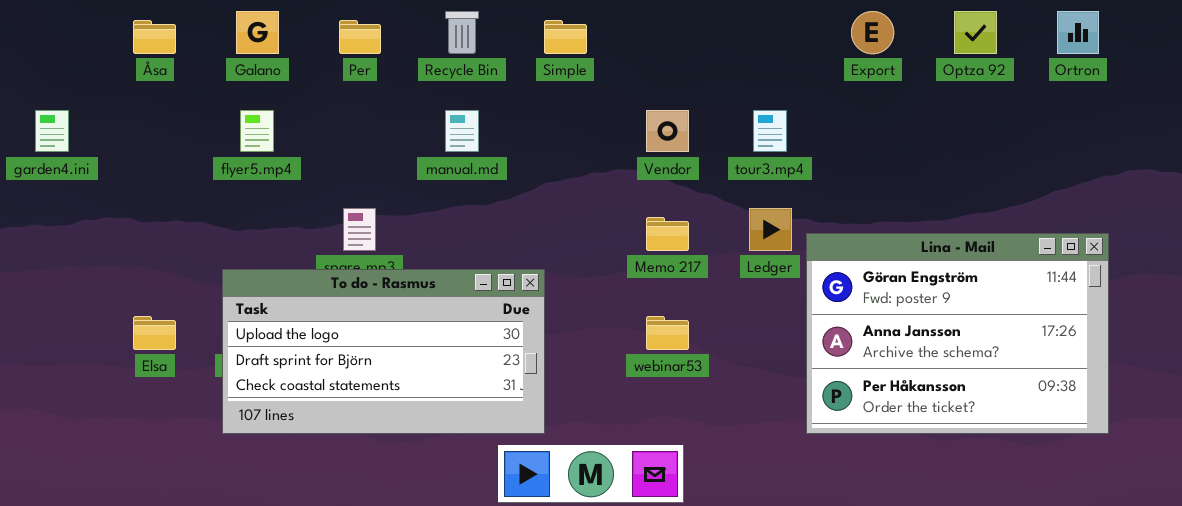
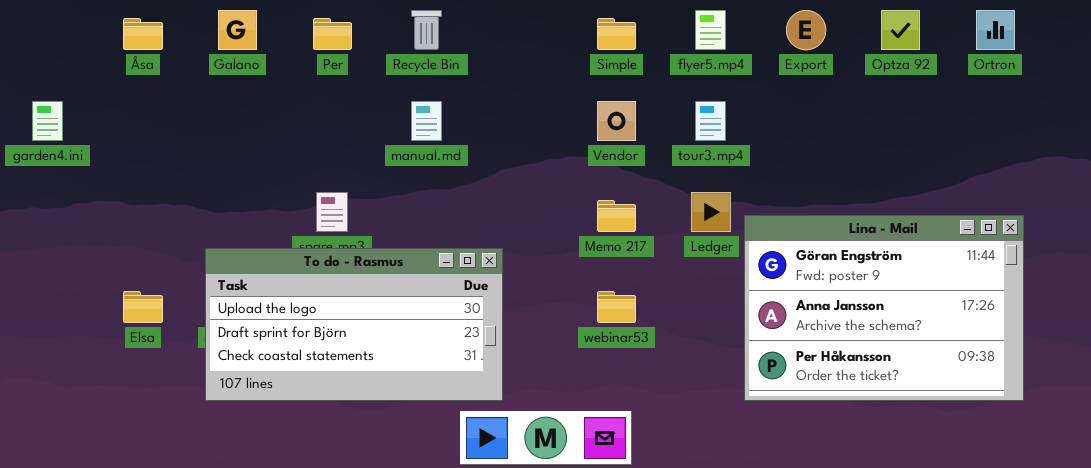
Simple: [544,20,587,54] -> [597,18,636,50], moved
flyer5.mp4: [240,110,274,152] -> [695,10,726,50], moved

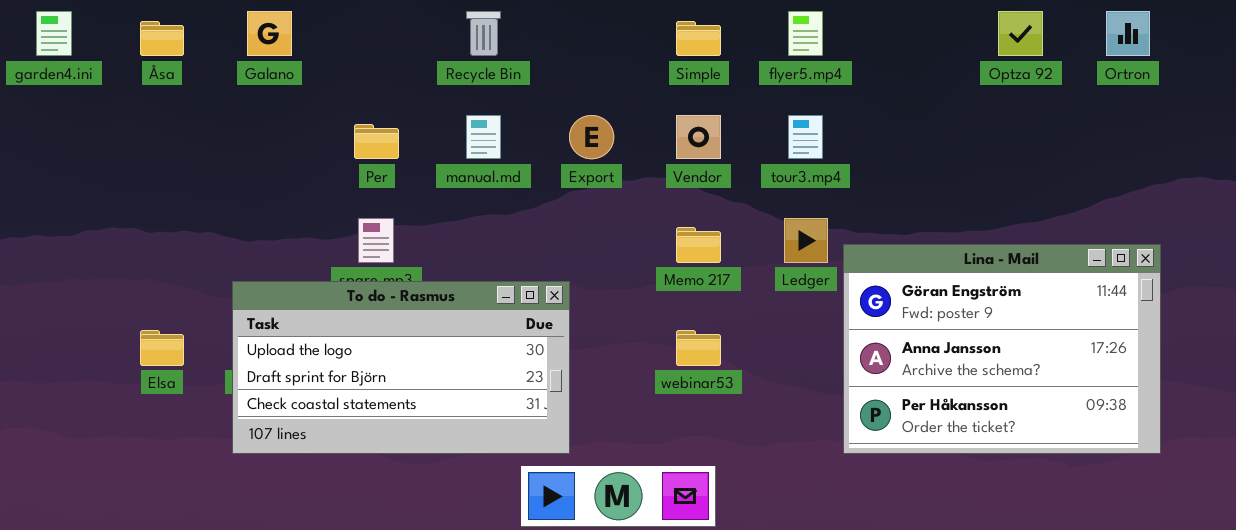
Export: [786,10,826,50] -> [569,115,614,159], moved
Per: [313,18,352,50] -> [354,124,399,159], moved
garden4.ini: [32,101,63,141] -> [36,11,72,56], moved

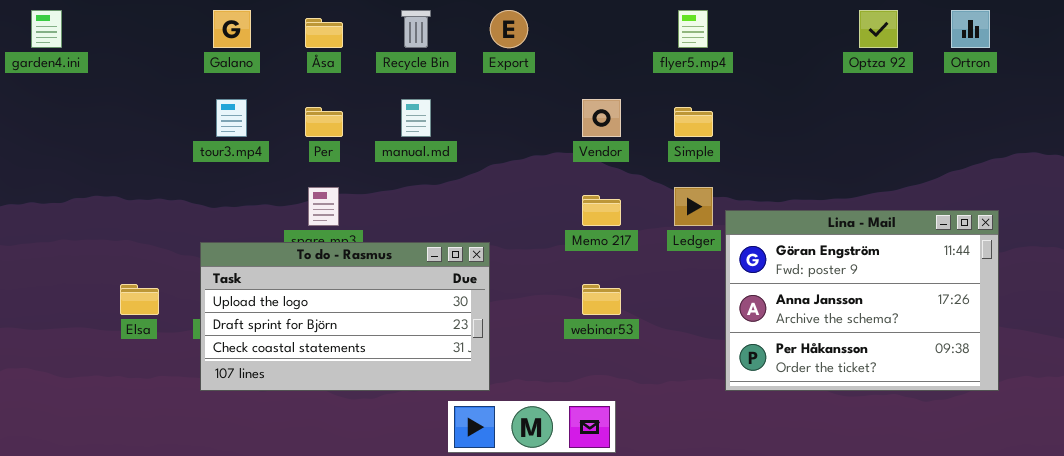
Åsa: [140,21,184,56] -> [305,18,343,48], moved
Simple: [676,21,721,56] -> [674,107,713,137], moved
Export: [569,115,614,159] -> [490,10,528,48], moved
tour3.mp4: [788,115,823,159] -> [216,99,247,137], moved

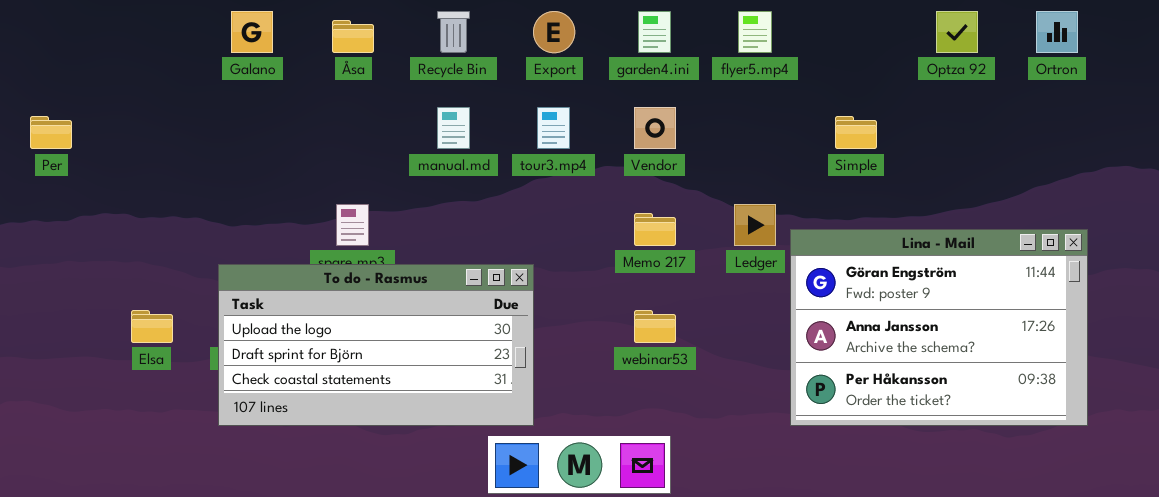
garden4.ini: [31,10,62,48] -> [638,11,671,53], moved
tour3.mp4: [216,99,247,137] -> [537,107,570,149], moved
Per: [305,107,343,137] -> [30,116,72,149], moved
Simple: [674,107,713,137] -> [835,116,877,149], moved

